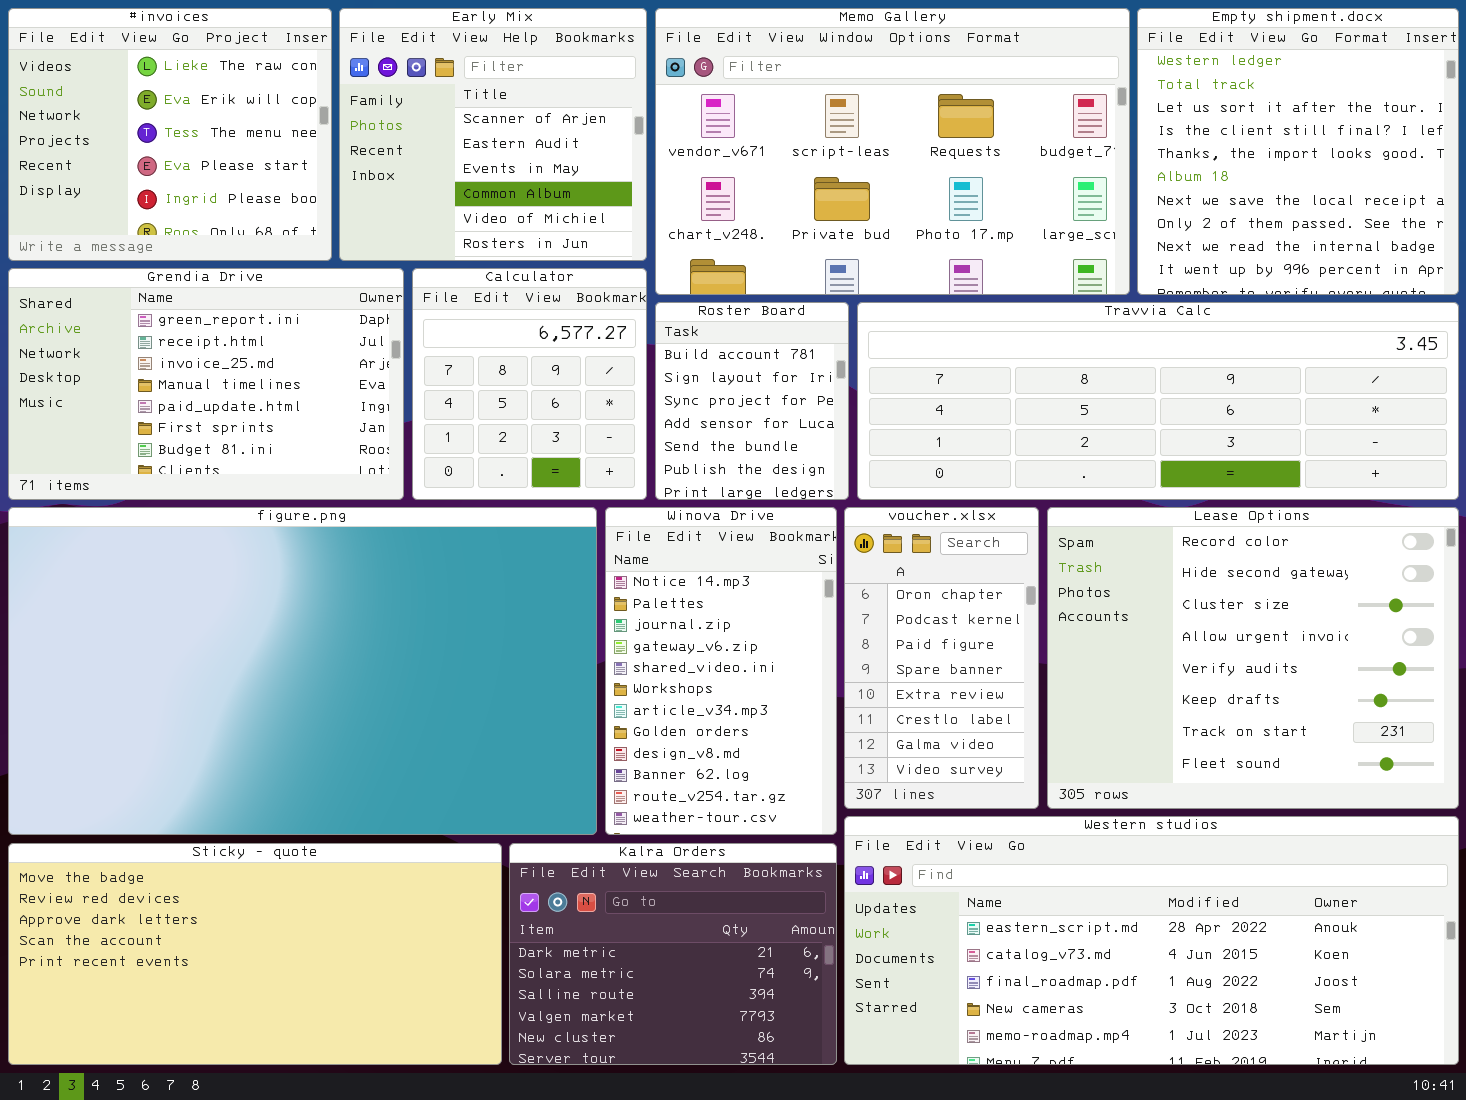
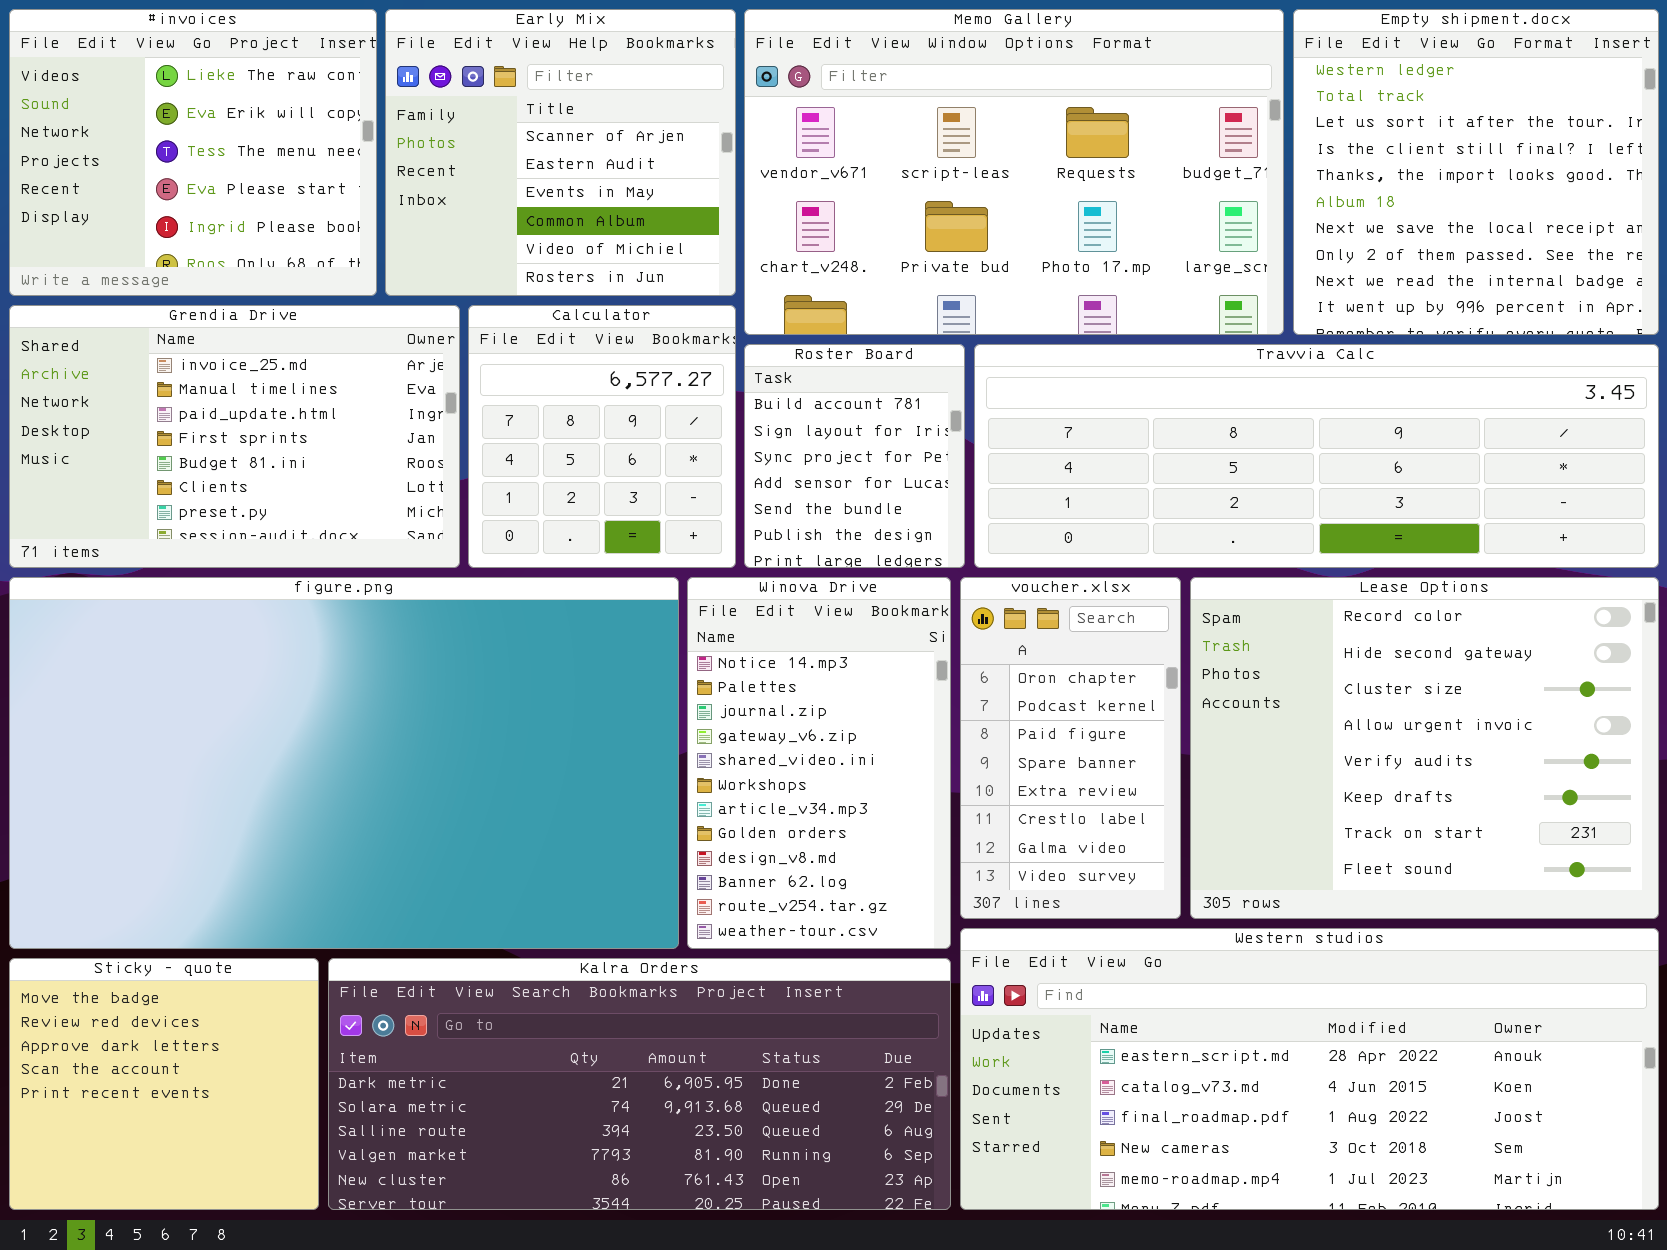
Grendia Drive: [8,268,404,500] -> [9,305,460,568], scrolled down 2 rows
Sticky - quote: [8,843,502,1065] -> [9,958,319,1210], resized
Kalra Orders: [509,843,837,1065] -> [328,958,951,1210], resized

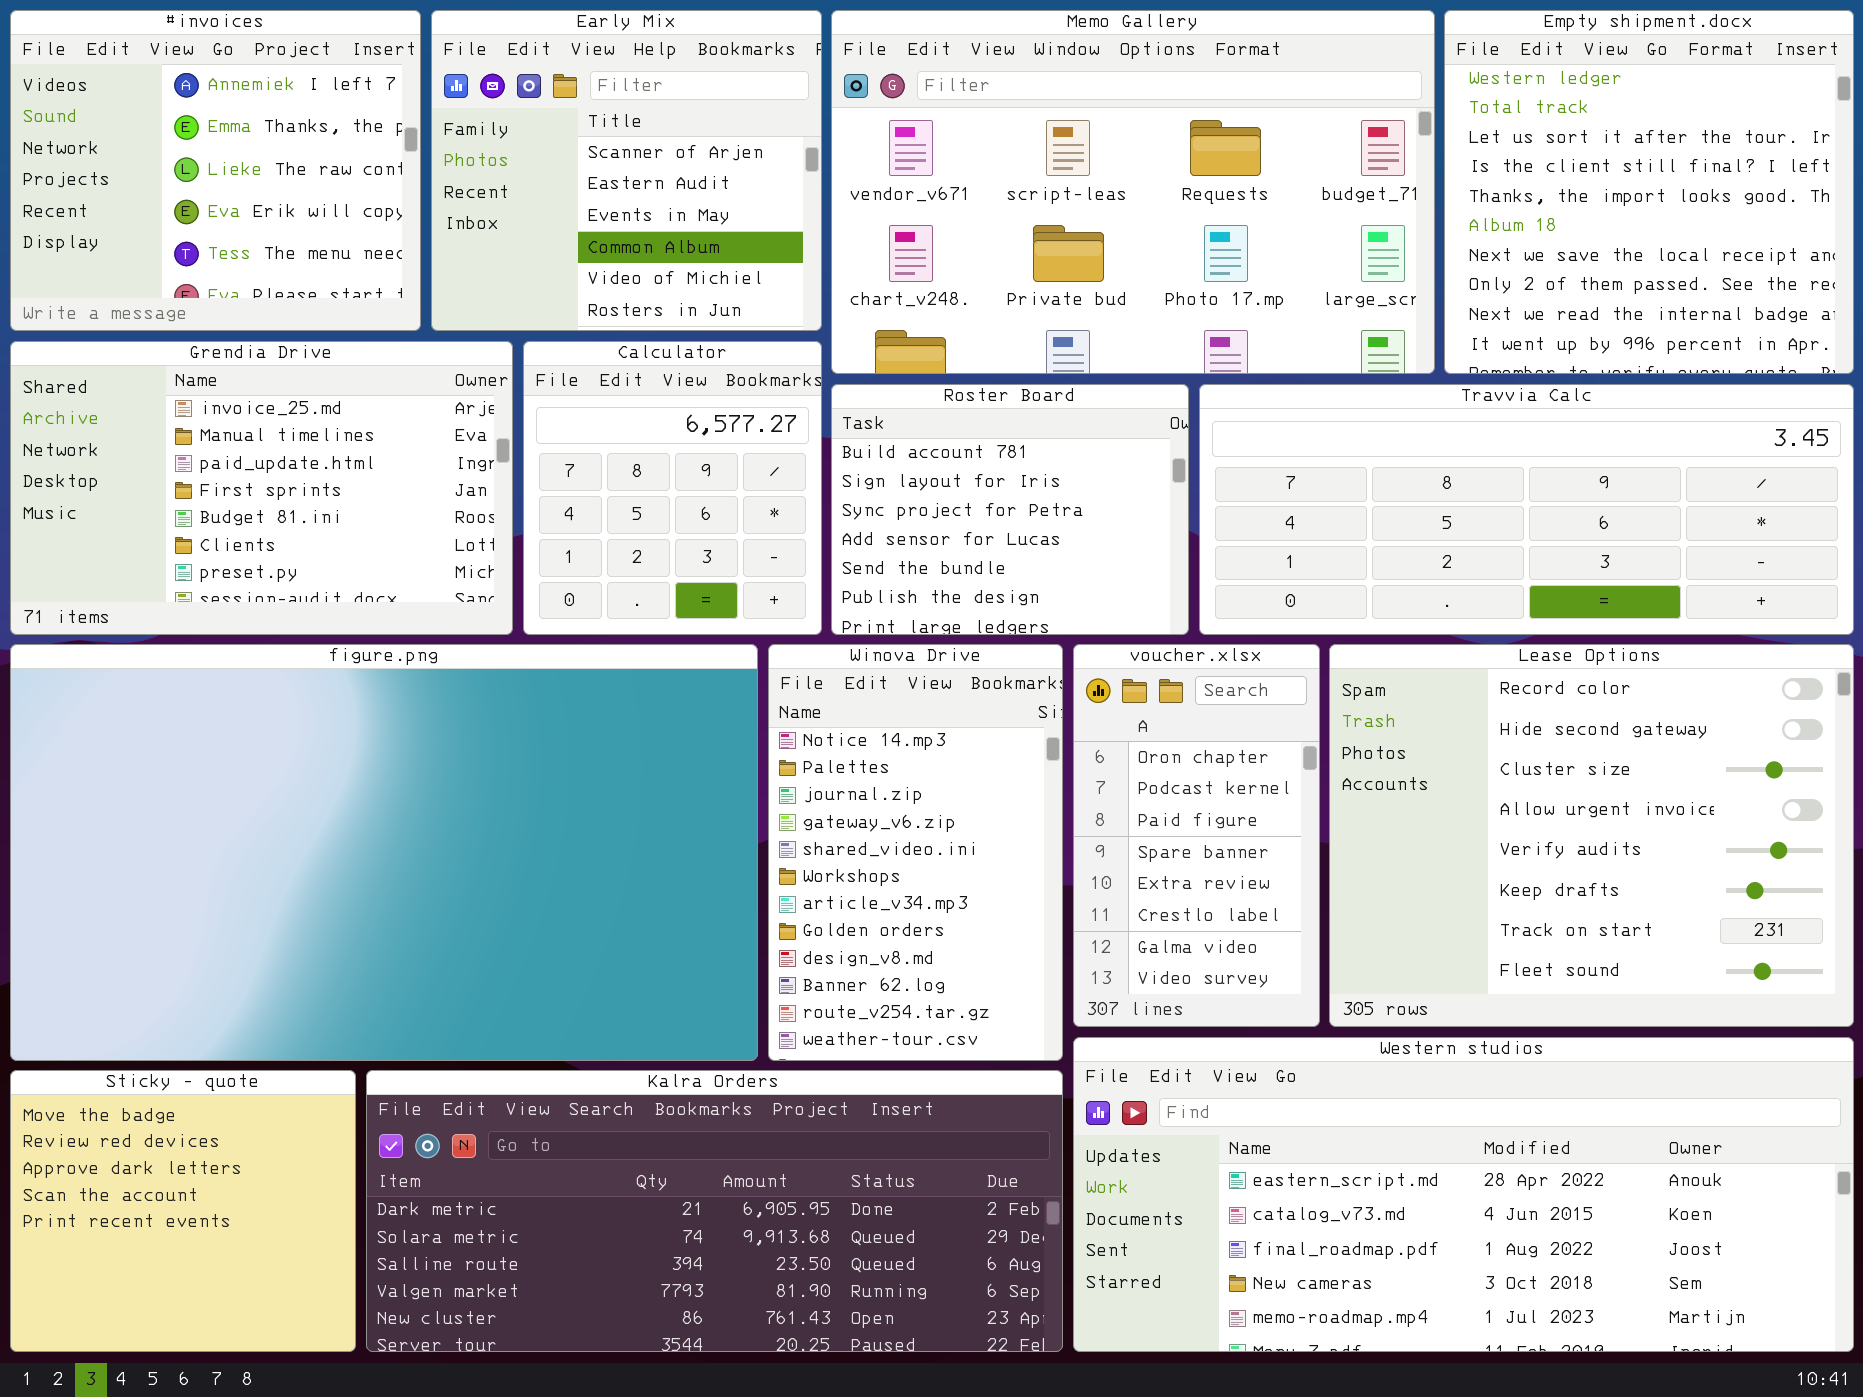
#invoices: [9,9,377,296] -> [10,10,421,331], scrolled up 2 rows
Roster Board: [744,344,965,568] -> [831,384,1189,635], resized
Travvia Calc: [974,344,1659,568] -> [1199,384,1854,635], resized

